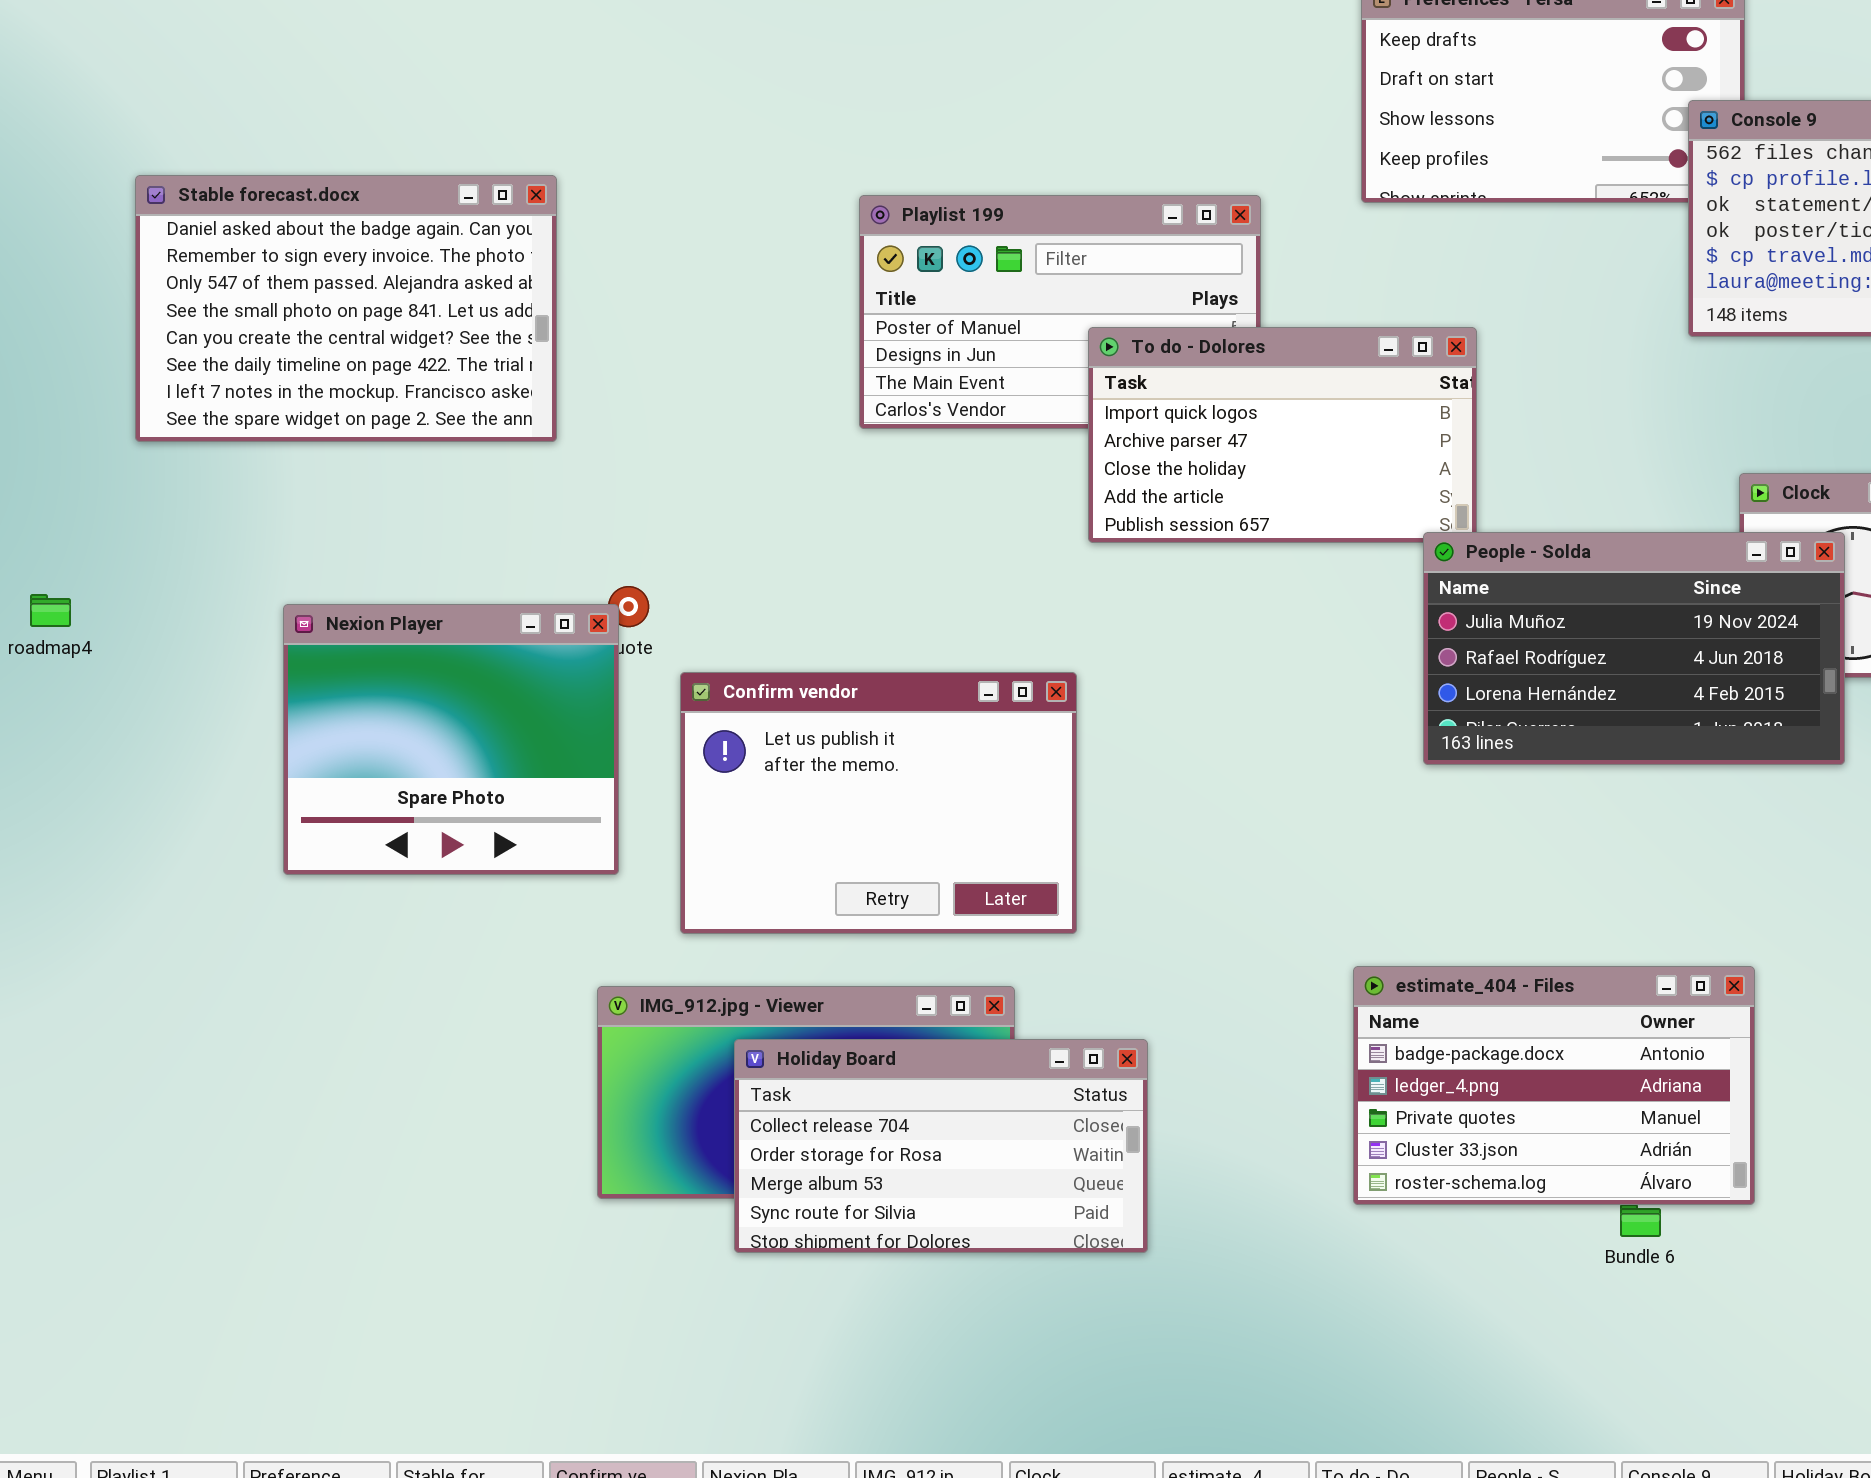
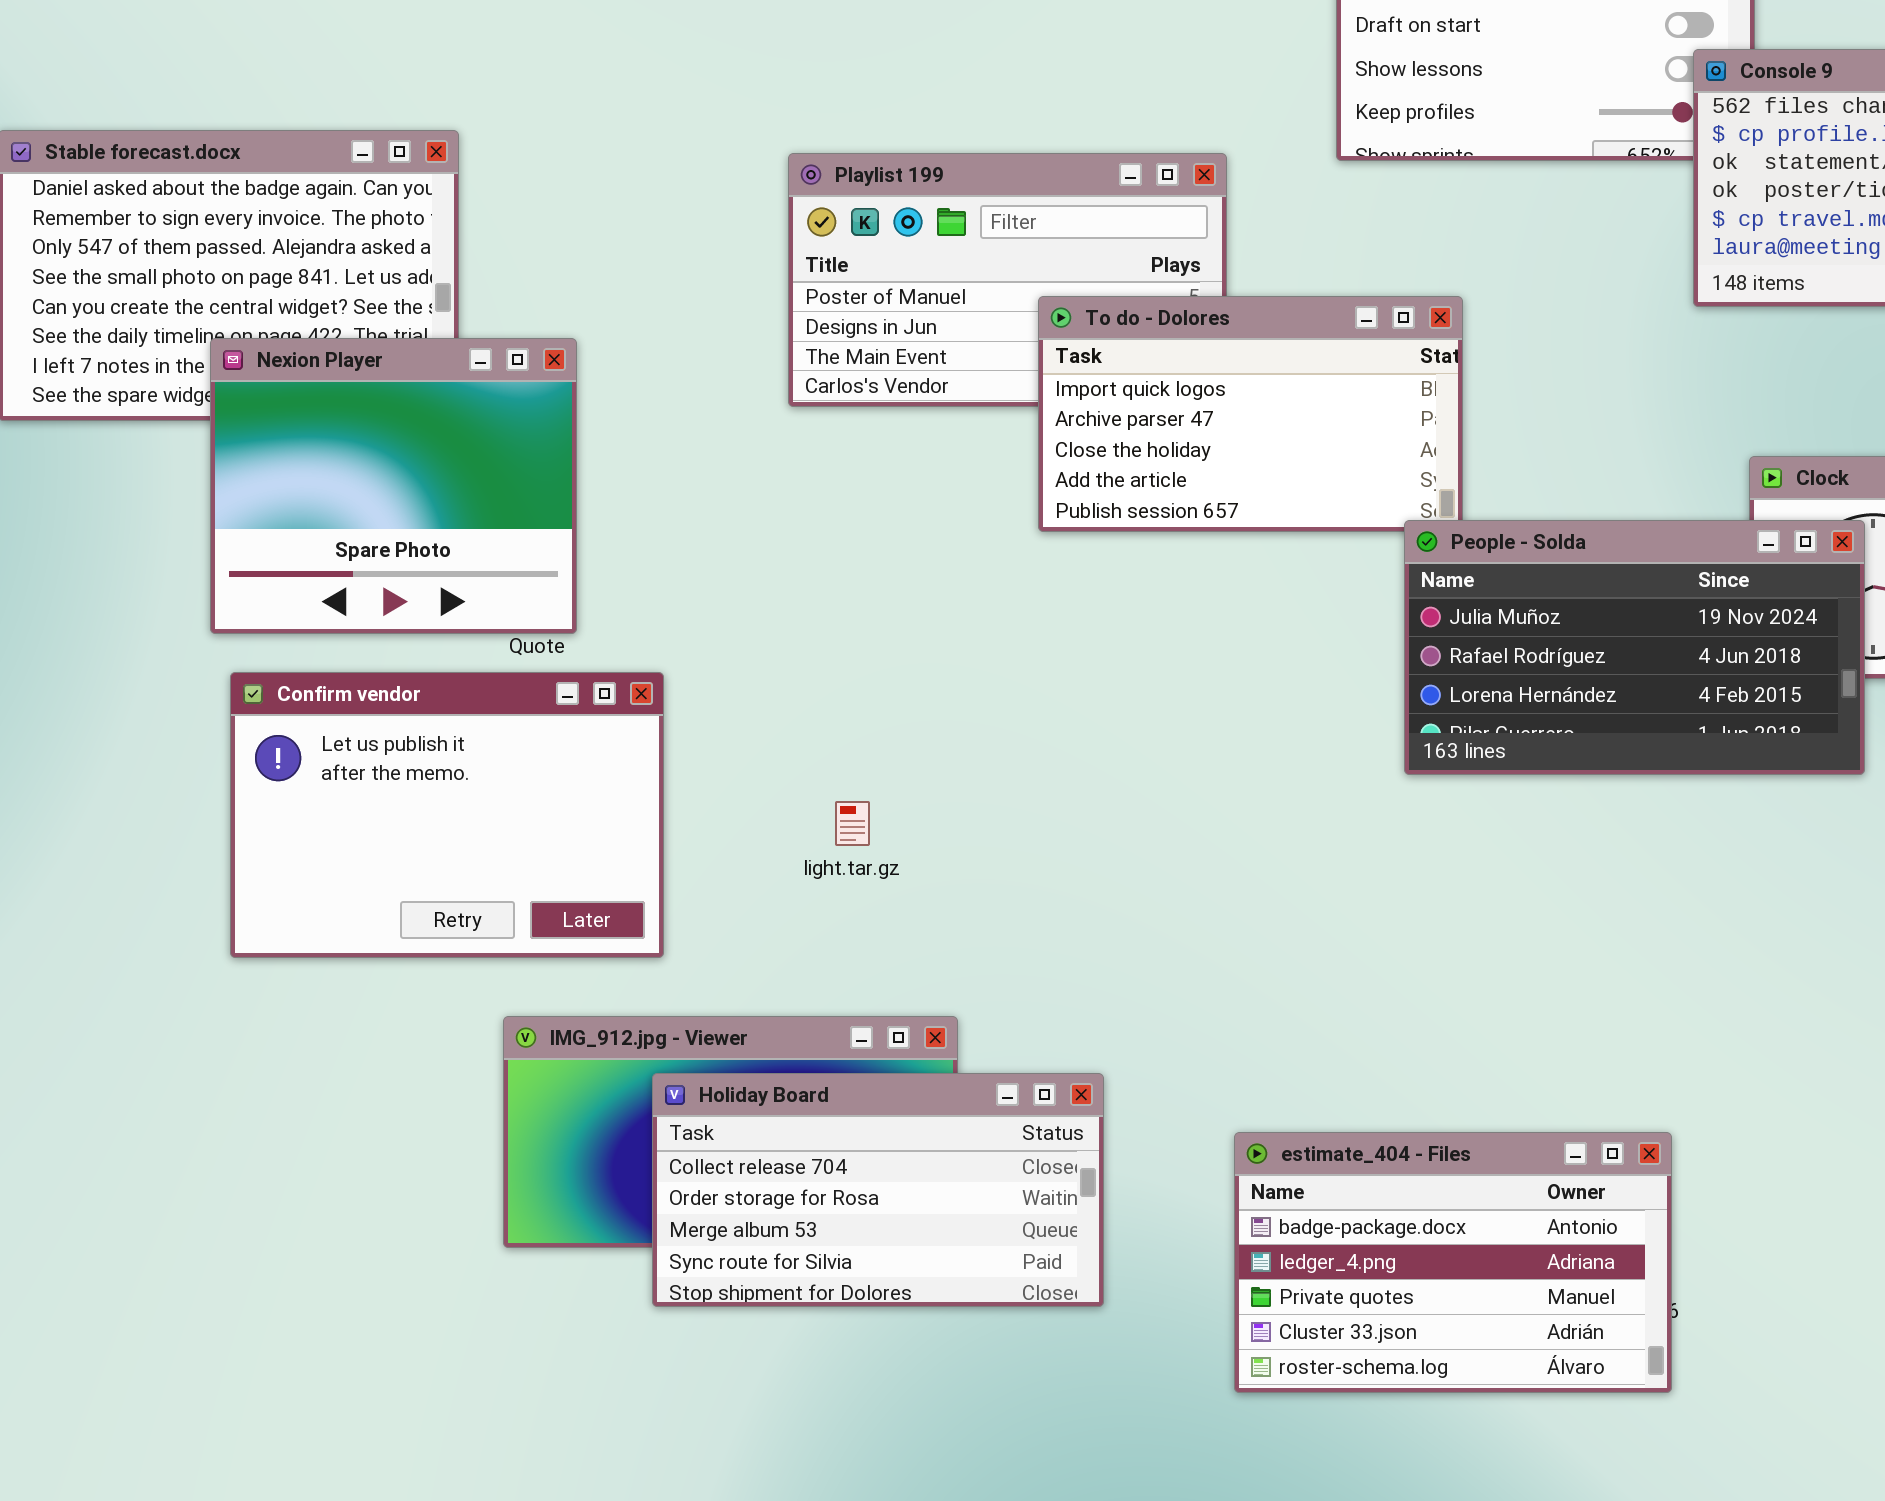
Nexion Player: [283,604,619,875] -> [210,338,577,634], moved
Confirm vendor: [680,672,1077,934] -> [230,672,664,958], moved
estimate_404 - Files: [1353,966,1755,1205] -> [1234,1132,1672,1393], moved

